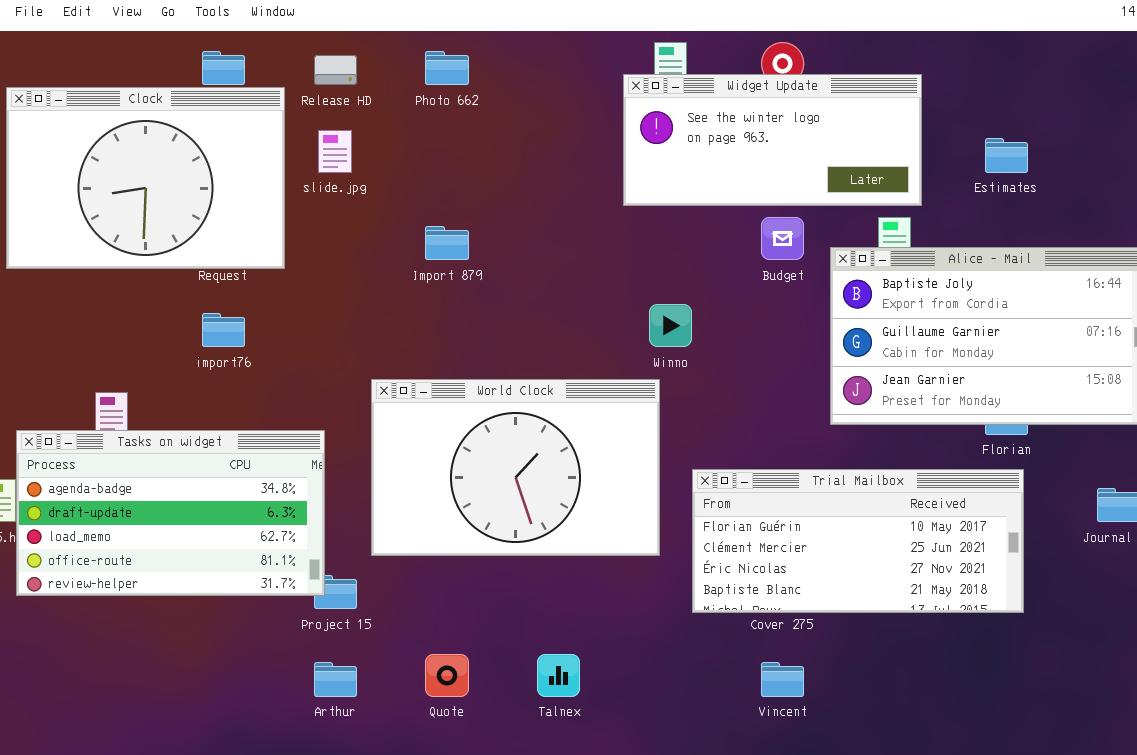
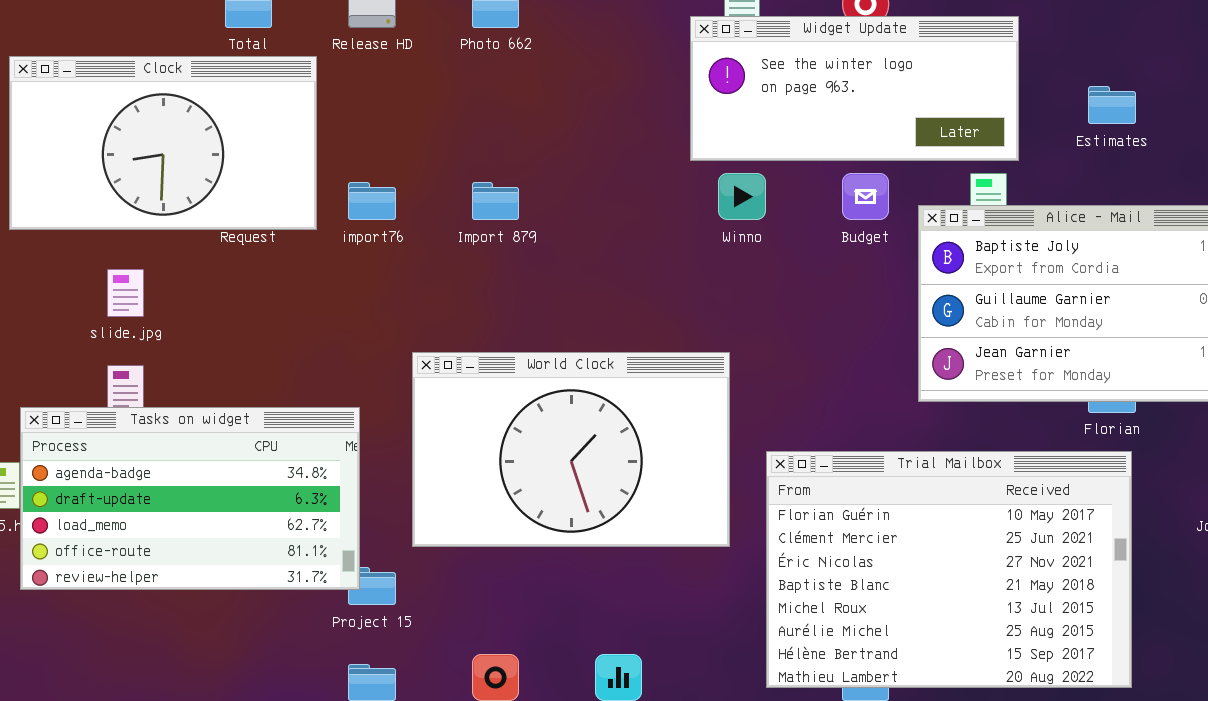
Clock: [6,87,285,269] -> [9,56,317,230], resized
slide.jpg: [318,130,352,173] -> [107,269,144,317], moved
Winno: [649,304,692,347] -> [718,173,766,220], moved
import76: [202,313,245,347] -> [348,182,396,220], moved
Trial Mailbox: [692,469,1024,613] -> [766,451,1132,688], resized

